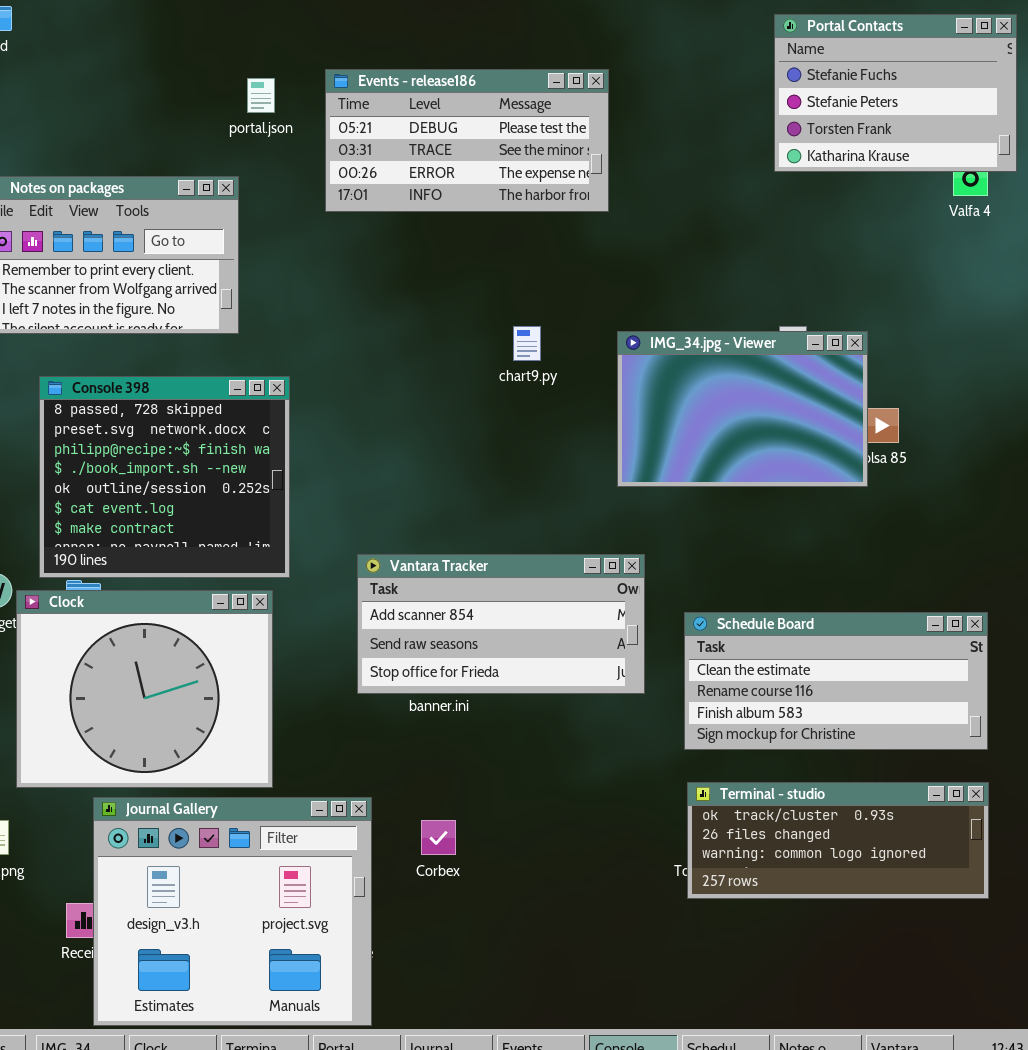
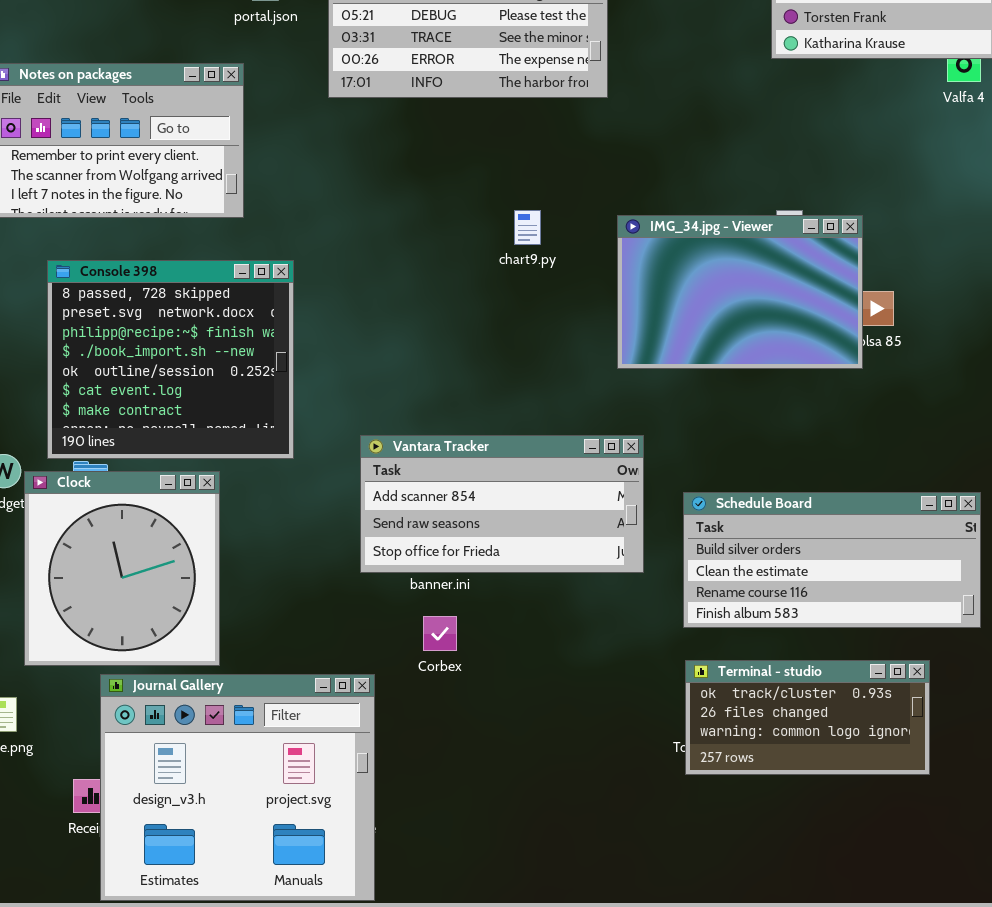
Clock: [16,590,273,788] -> [24,471,220,666], resized
Schedule Board: [684,612,988,750] -> [683,492,981,628], scrolled up 1 row
Terminal - studio: [687,782,989,899] -> [685,660,930,775], resized
Corbex: [421,820,456,855] -> [423,616,457,651], moved

